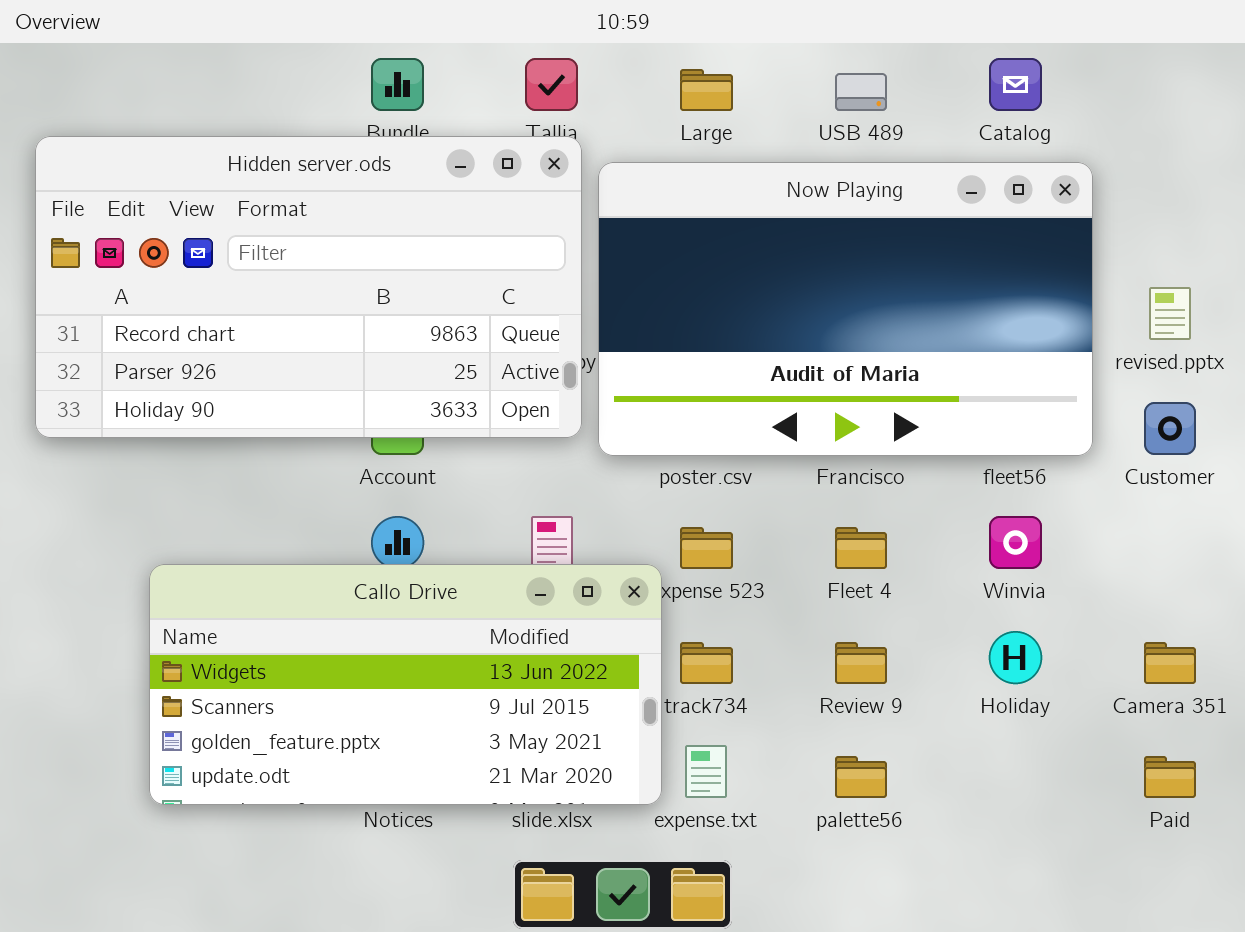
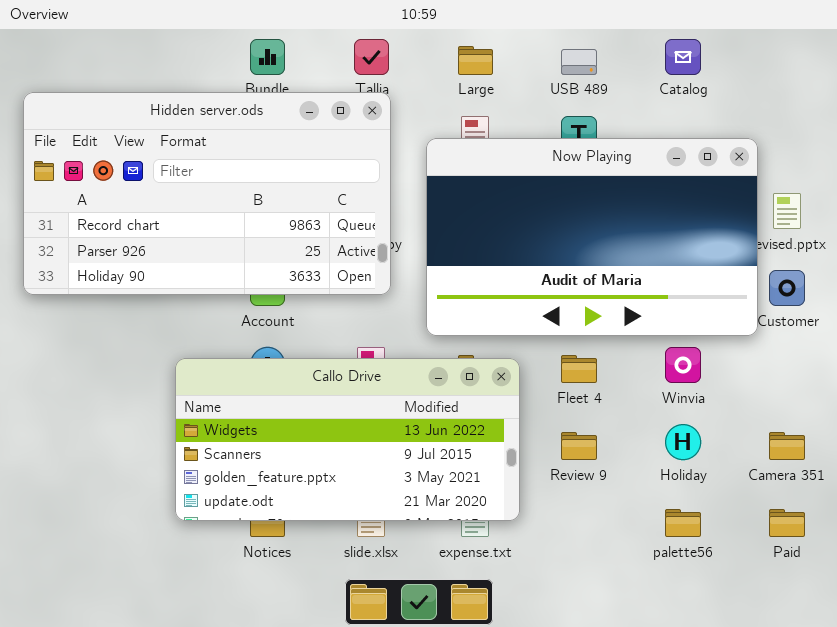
Now Playing: [598,162,1093,456] -> [426,138,758,336], moved
Callo Drive: [149,564,662,805] -> [175,358,520,521], moved
palette56: [835,756,887,798] -> [665,509,701,537], moved

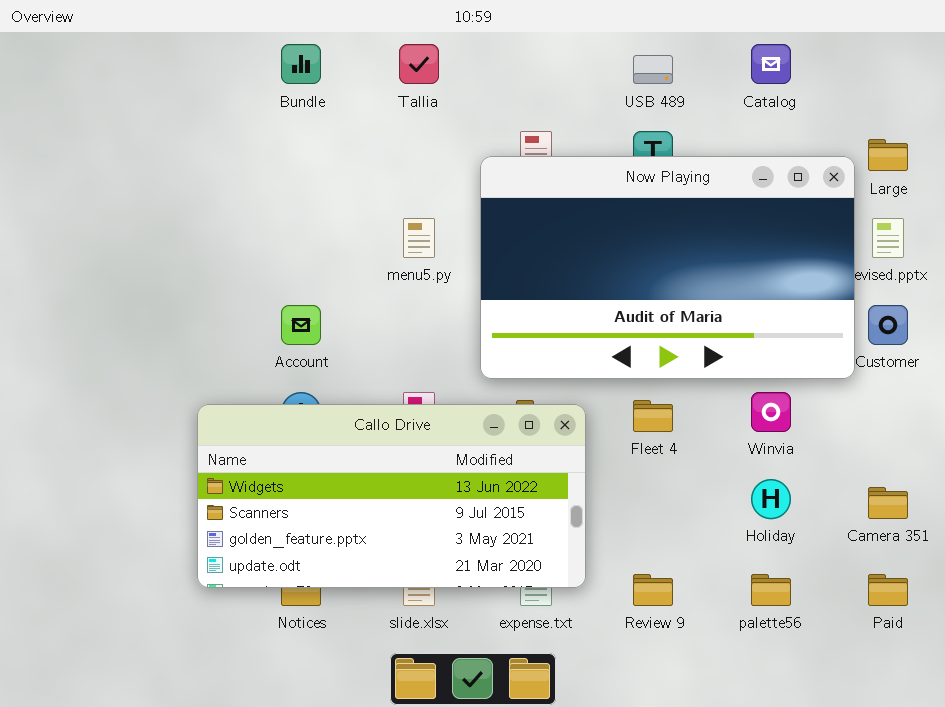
Large: [458,46,493,75] -> [868,139,908,171], moved
Hidden server.ods: [23,92,391,295] -> none, closed
Review 9: [561,432,597,460] -> [633,574,673,606], moved

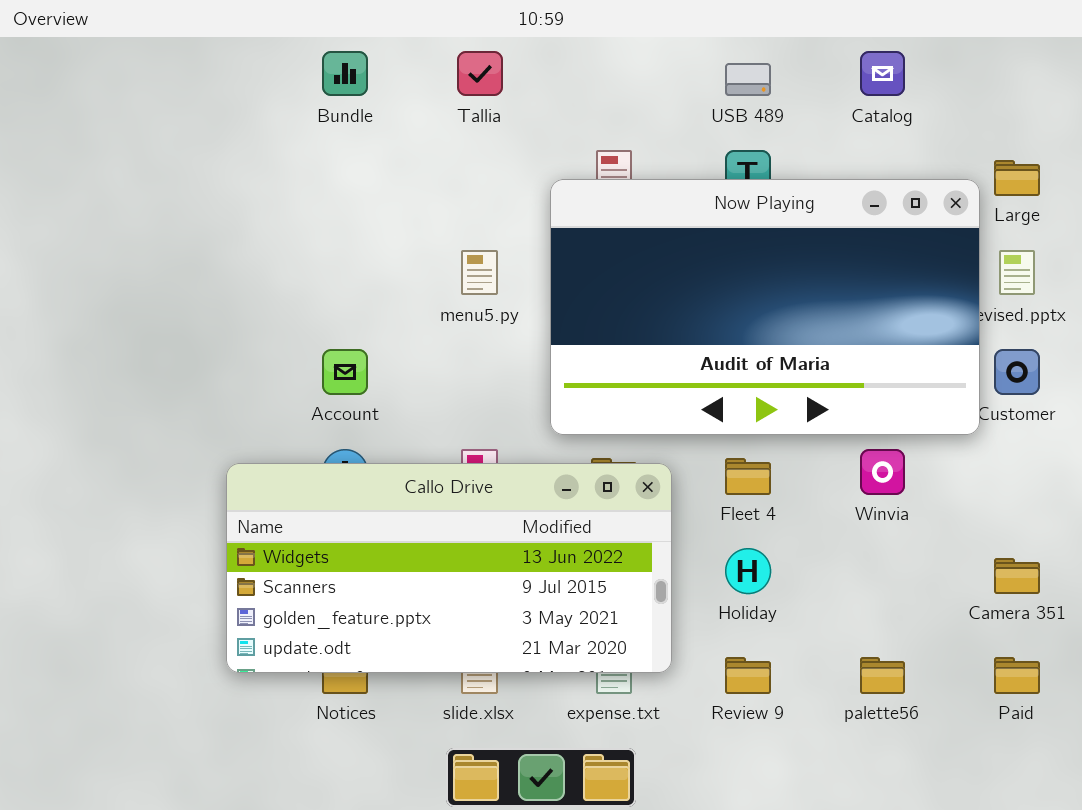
Holiday: [751,479,791,519] -> [725,548,771,594], moved

